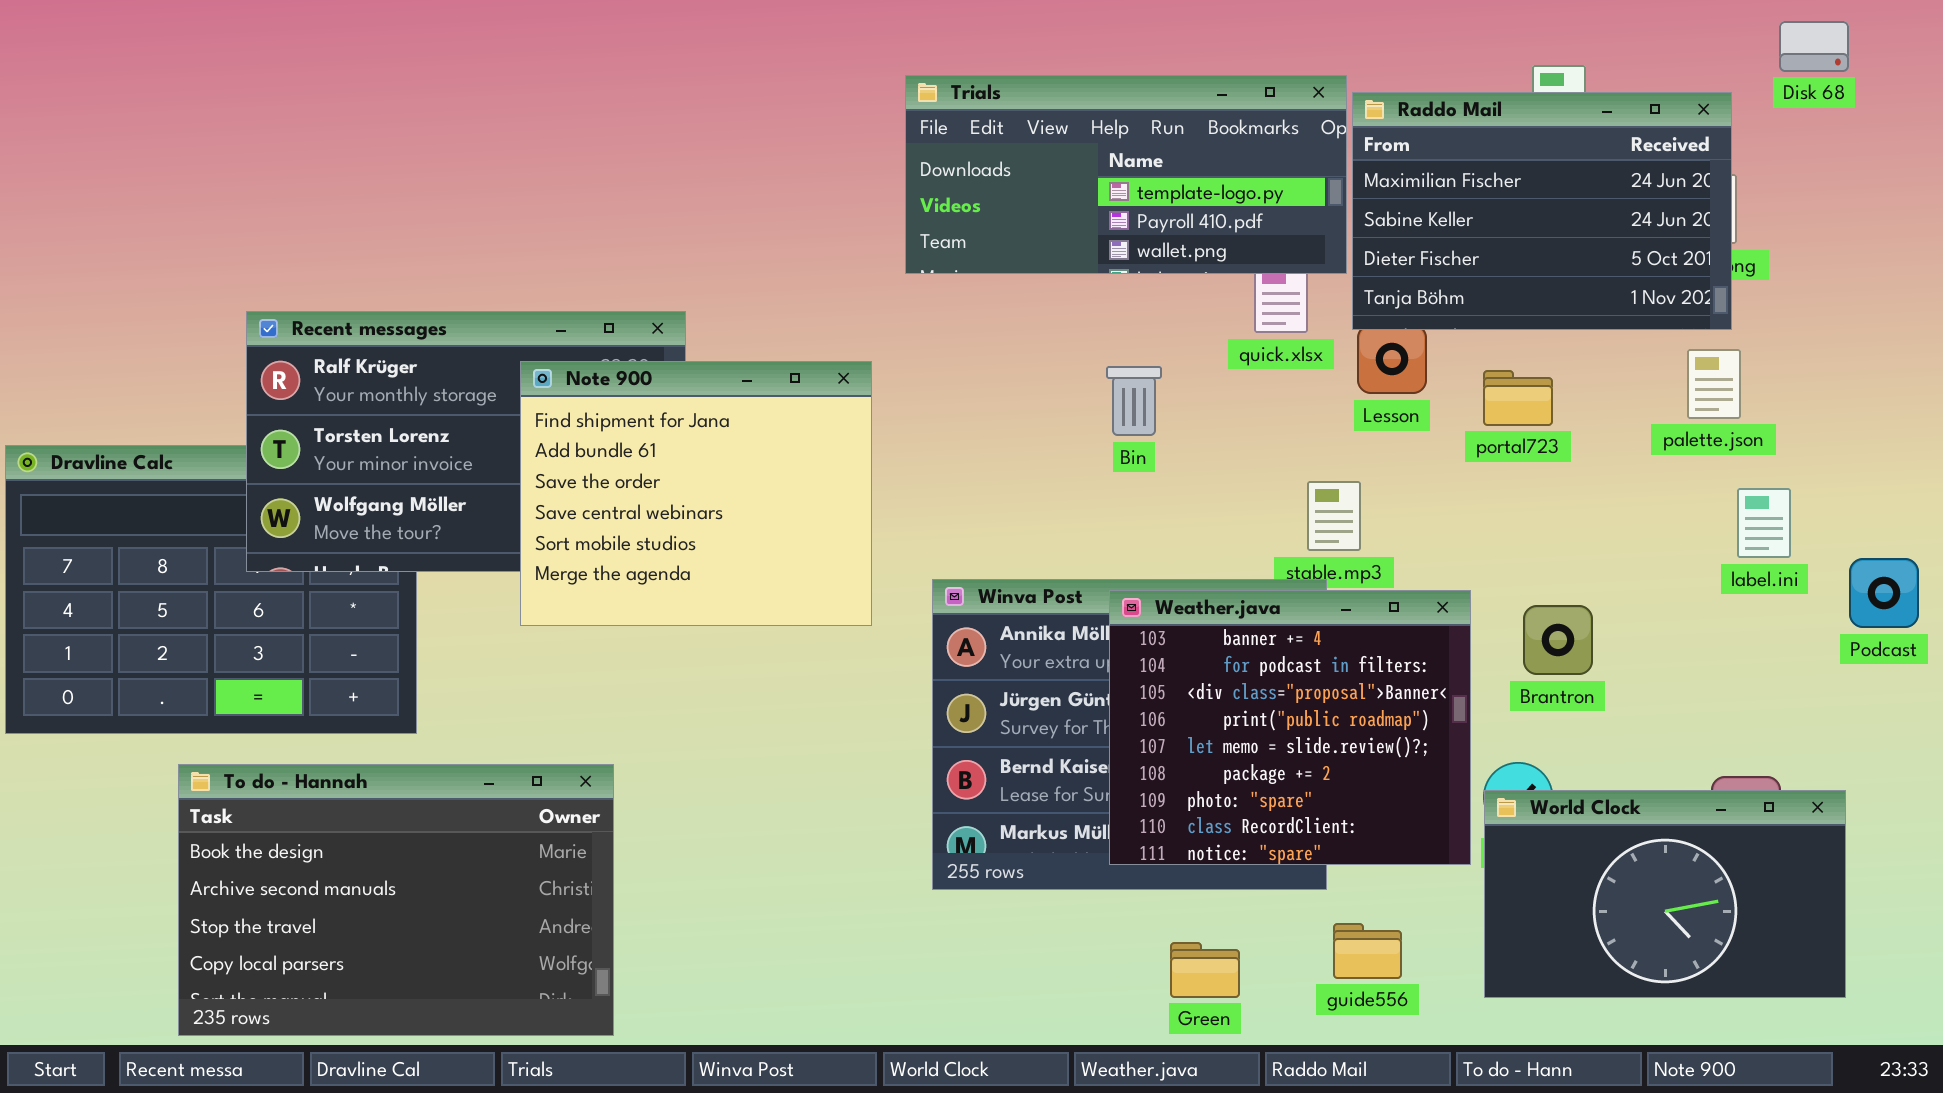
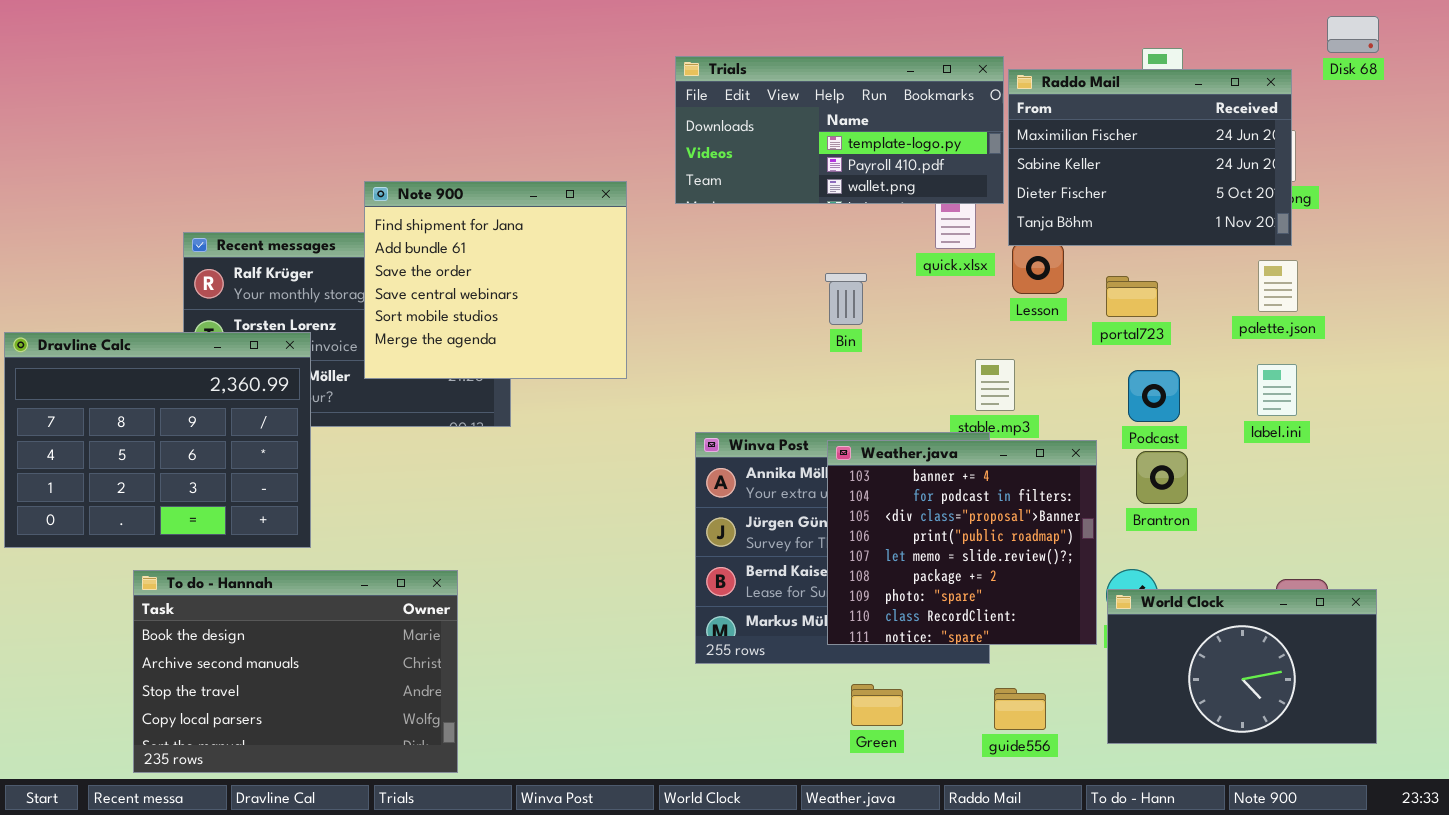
Note 900: [520,361,872,626] -> [364,181,627,379], moved
Dravline Calc: [5,445,417,734] -> [4,332,311,548], raised
label.ini: [1737,488,1791,558] -> [1257,364,1297,416], moved
Podcast: [1849,558,1919,628] -> [1128,370,1180,422], moved
Green: [1170,942,1240,998] -> [851,684,903,726], moved

